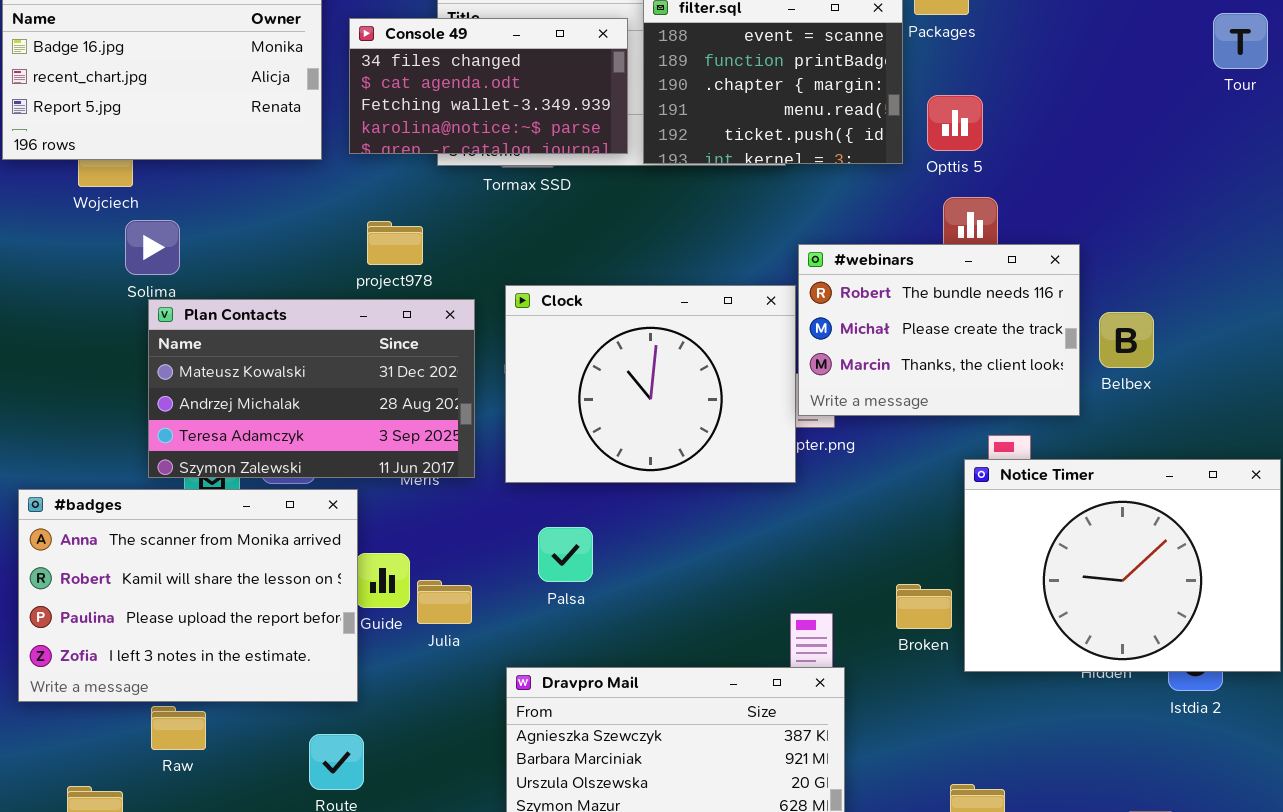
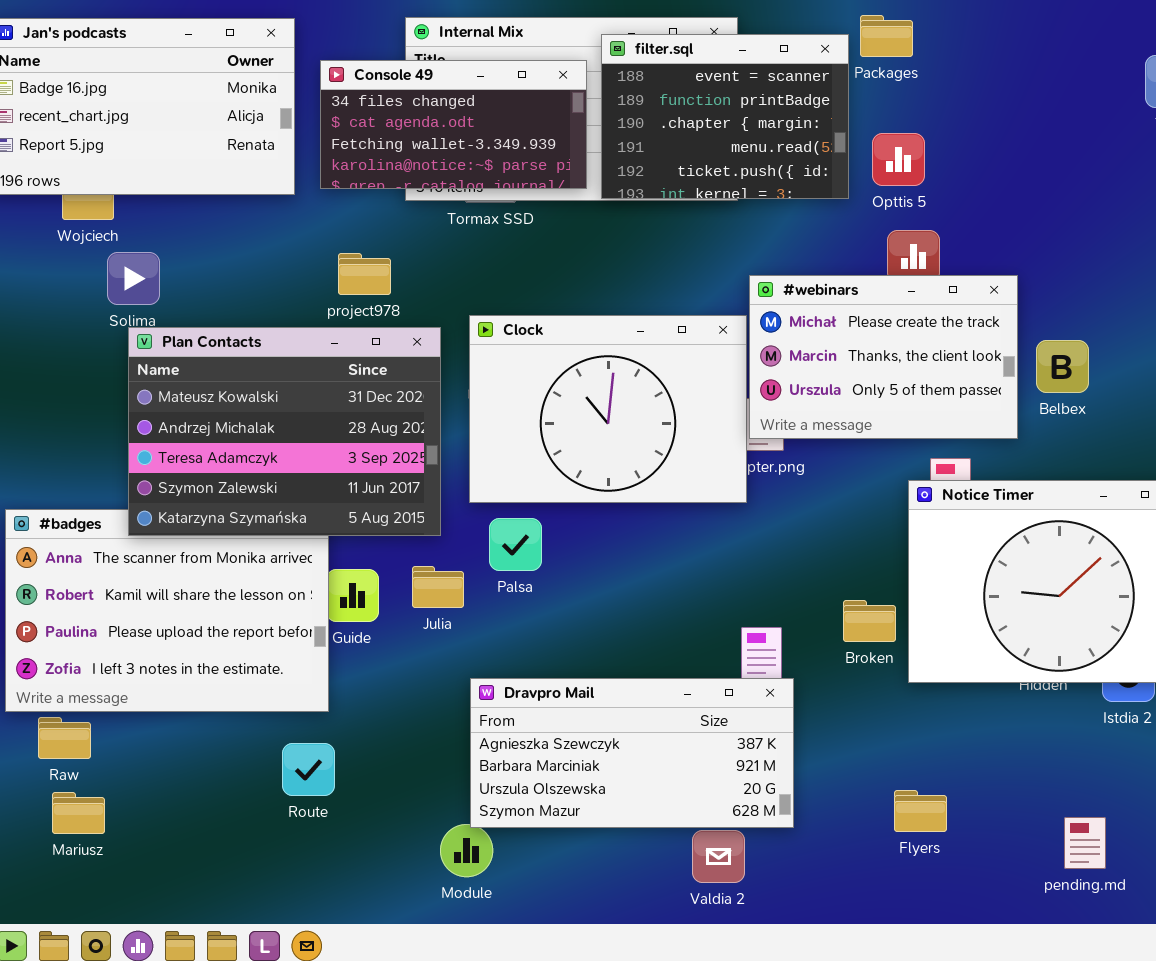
#webinars: [798,244,1080,416] -> [749,275,1018,439], scrolled down 1 row
Plan Contacts: [148,299,475,478] -> [128,327,441,536], resized
Palsa: [538,527,593,582] -> [489,518,542,571], moved
Julia: [417,580,472,624] -> [412,566,464,608], moved
Raw: [151,706,206,750] -> [38,717,91,759], moved

